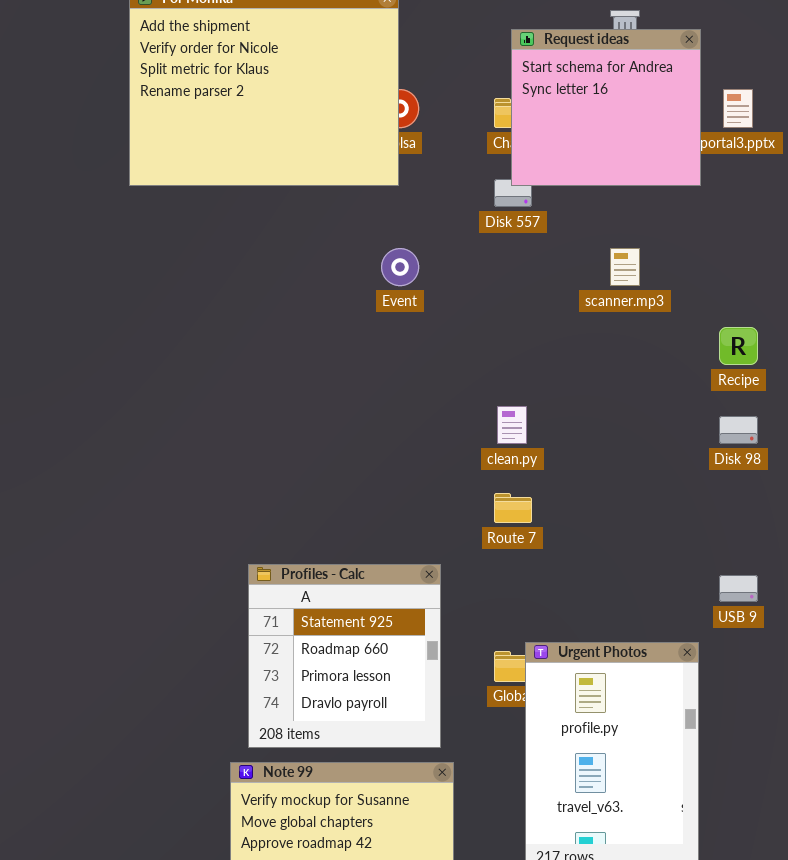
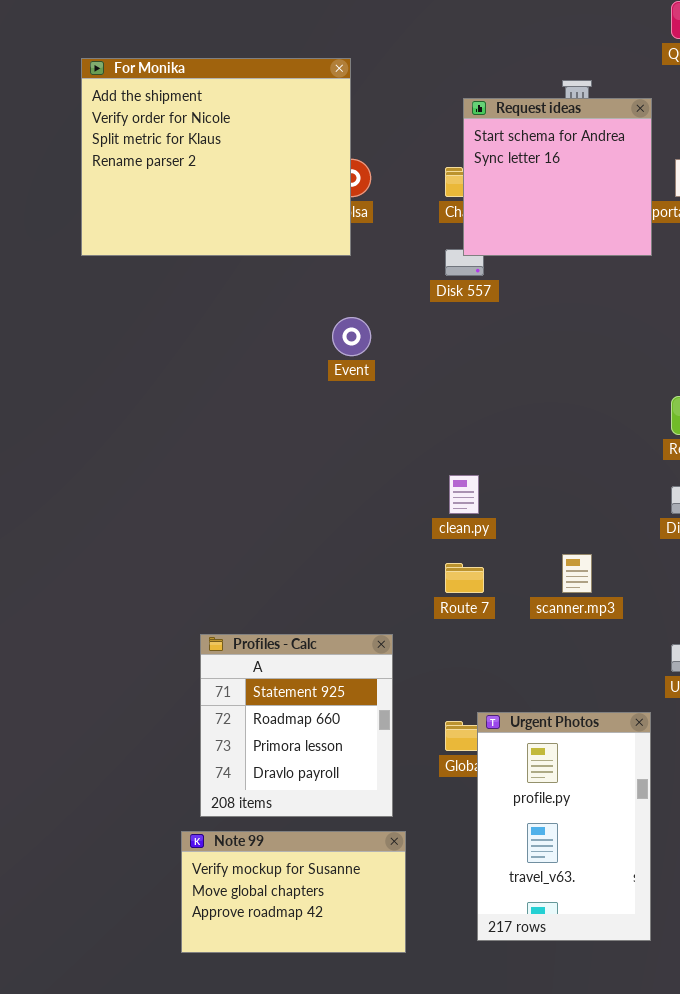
scanner.mp3: [610,248,640,286] -> [562,554,592,593], moved

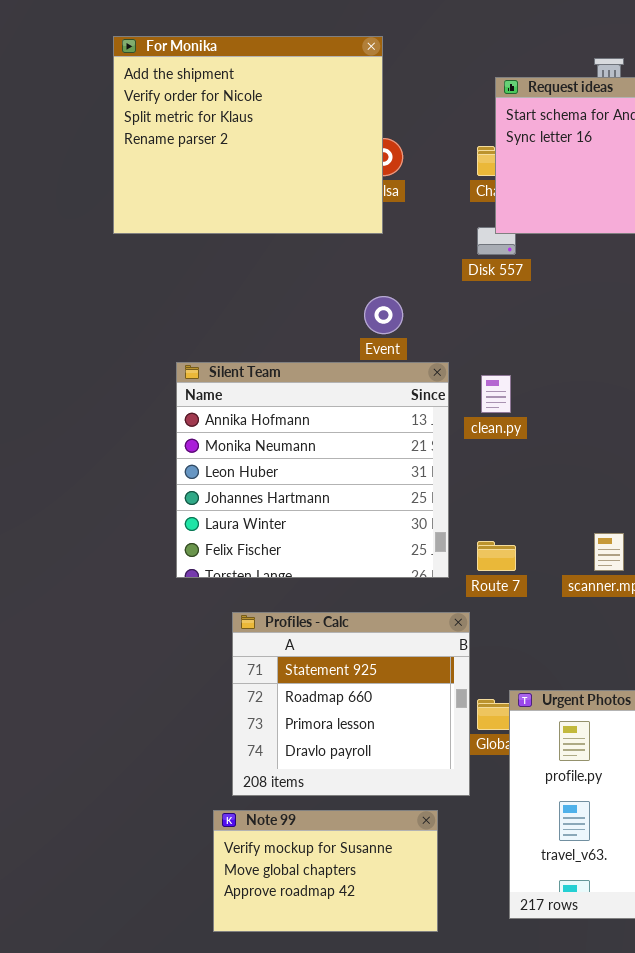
Silent Team: none -> [176,362,449,578], opened
clean.py: [449,475,479,514] -> [481,375,511,413], moved
Profiles - Calc: [200,634,393,817] -> [232,612,470,796], resized

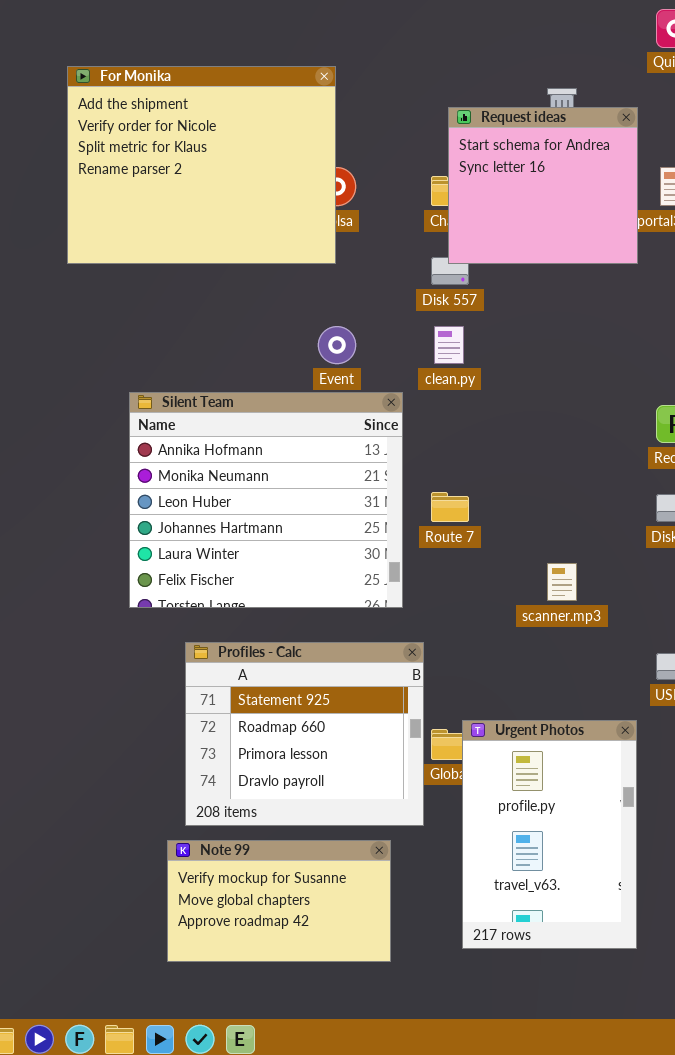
clean.py: [481,375,511,413] -> [434,326,464,364], moved
Route 7: [477,541,516,571] -> [431,492,469,522], moved

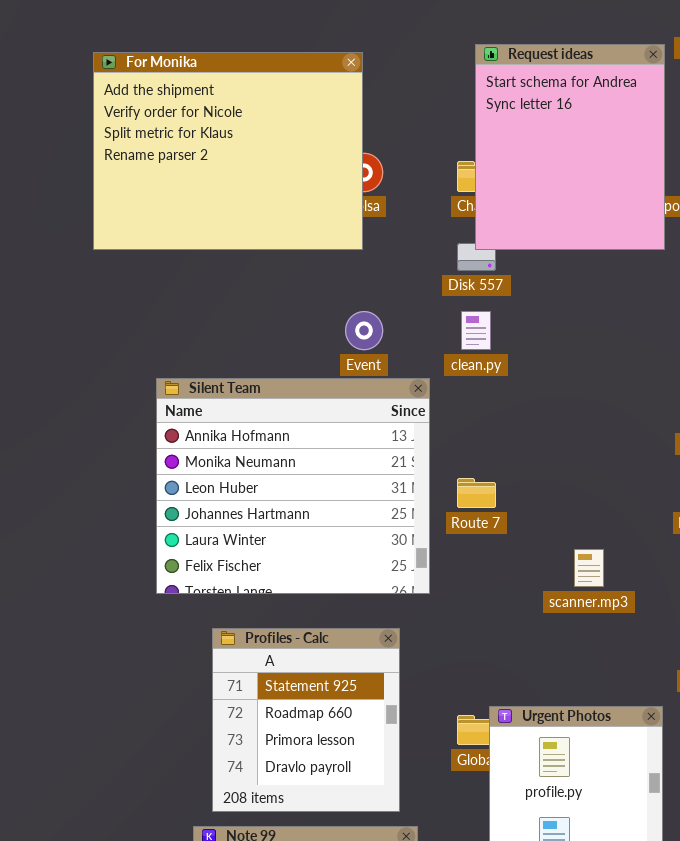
Request ideas: [448,107,638,264] -> [475,44,665,250], resized
Profiles - Calc: [185,642,424,826] -> [212,628,400,812], resized

